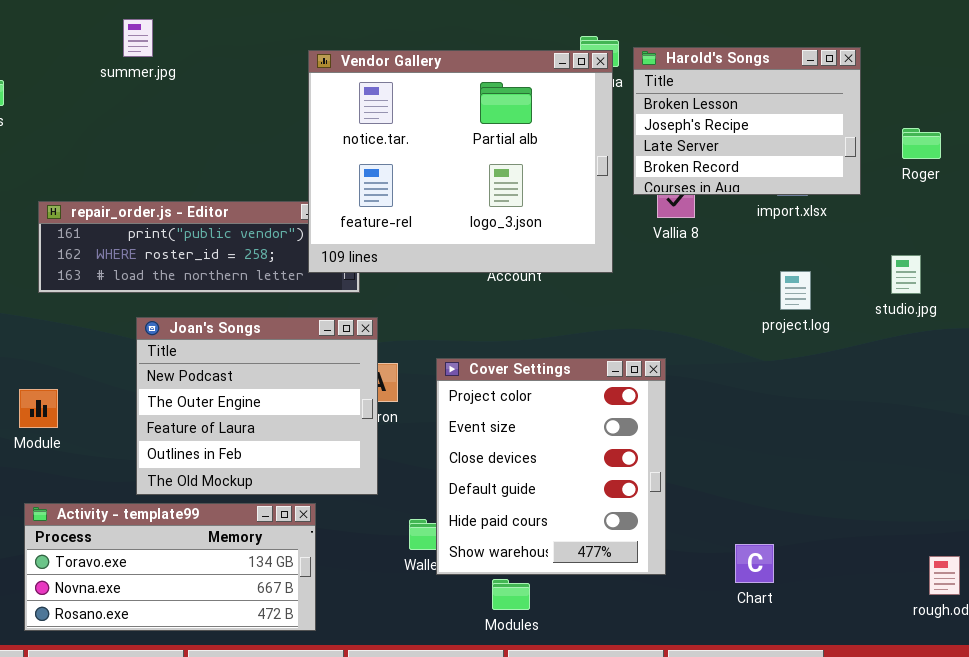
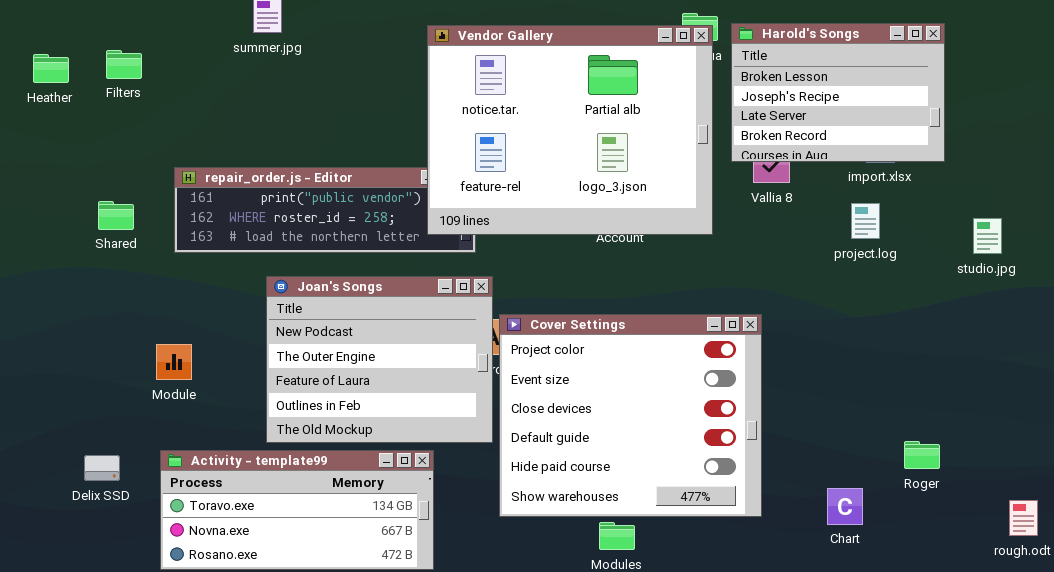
Roger: [902,128,941,159] -> [904,441,940,469], moved
project.log: [780,271,811,310] -> [851,203,880,239], moved
Cover Settings: [436,358,666,575] -> [499,314,762,517], resized

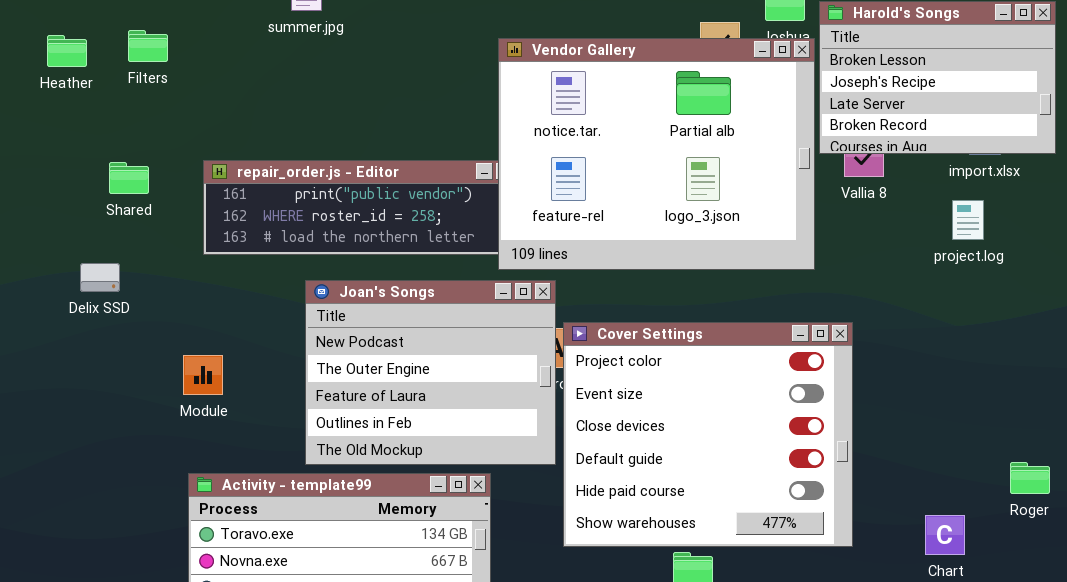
Vendor Gallery: [427,25,713,235] -> [498,38,815,270], moved
Shared: [98,201,134,230] -> [109,162,149,194], moved
Delix SSD: [84,455,120,481] -> [80,263,120,292], moved

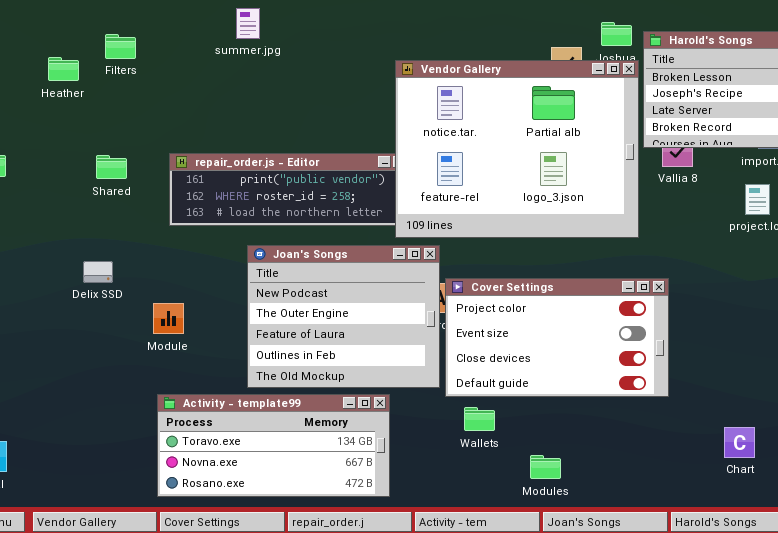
Filters: [128,30,168,62] -> [105,34,136,59], moved
Delix SSD: [80,263,120,292] -> [83,261,113,283], moved
Cover Settings: [563,322,853,547] -> [445,278,669,397], resized

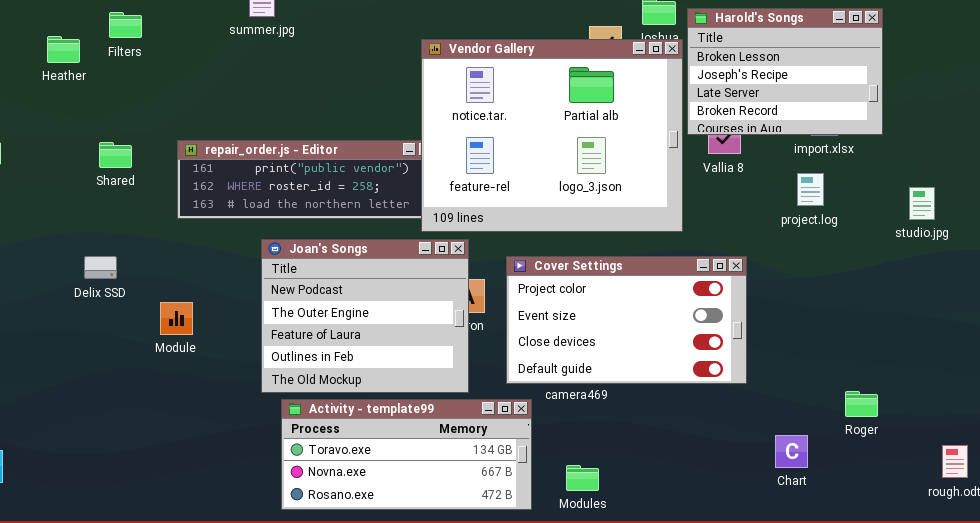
Cover Settings: [445,278,669,397] -> [506,256,747,384], moved
Activity - template99: [157,394,390,497] -> [281,399,532,510], moved

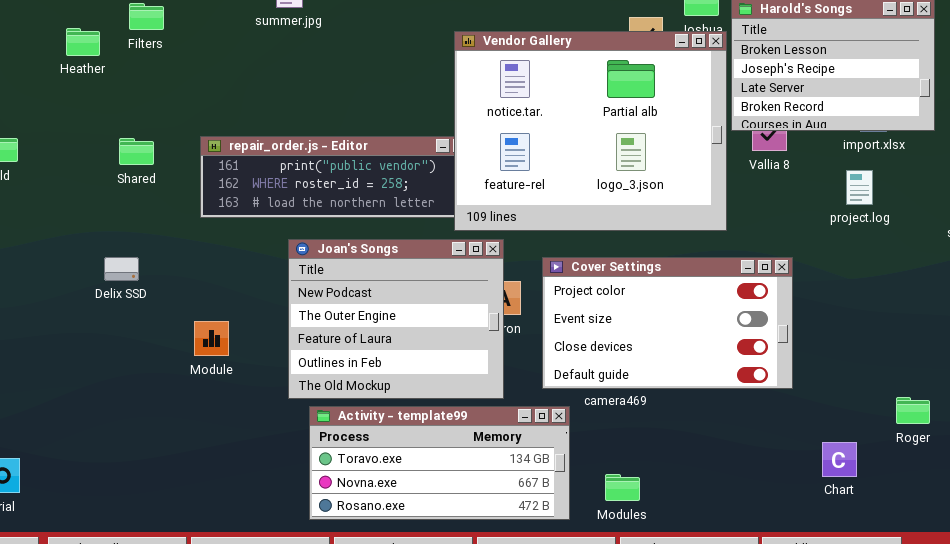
Module: [160,302,193,335] -> [194,321,229,356], moved

